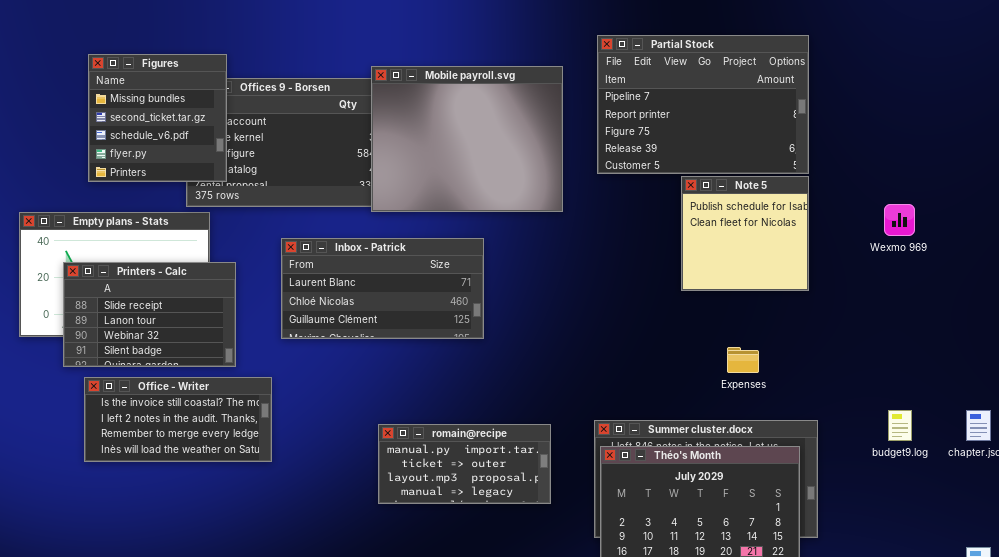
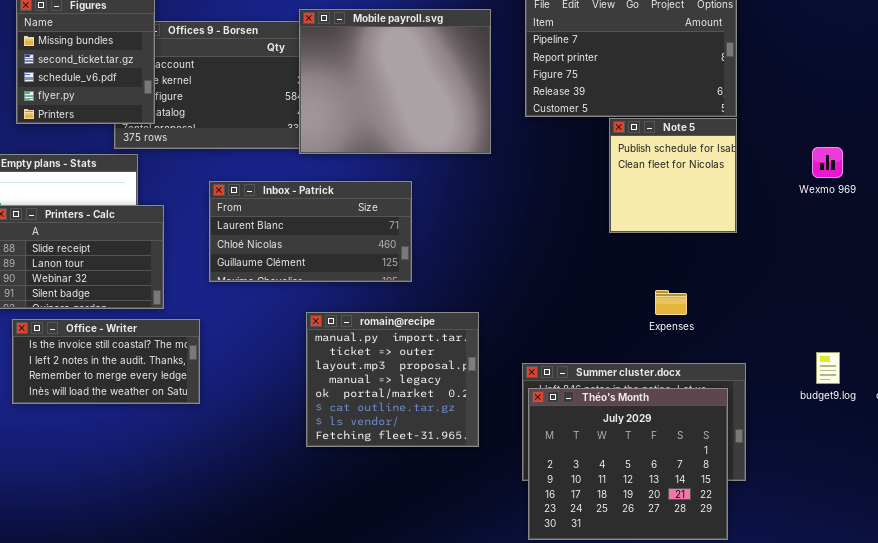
romain@recipe: [378,424,551,504] -> [306,312,479,447], resized

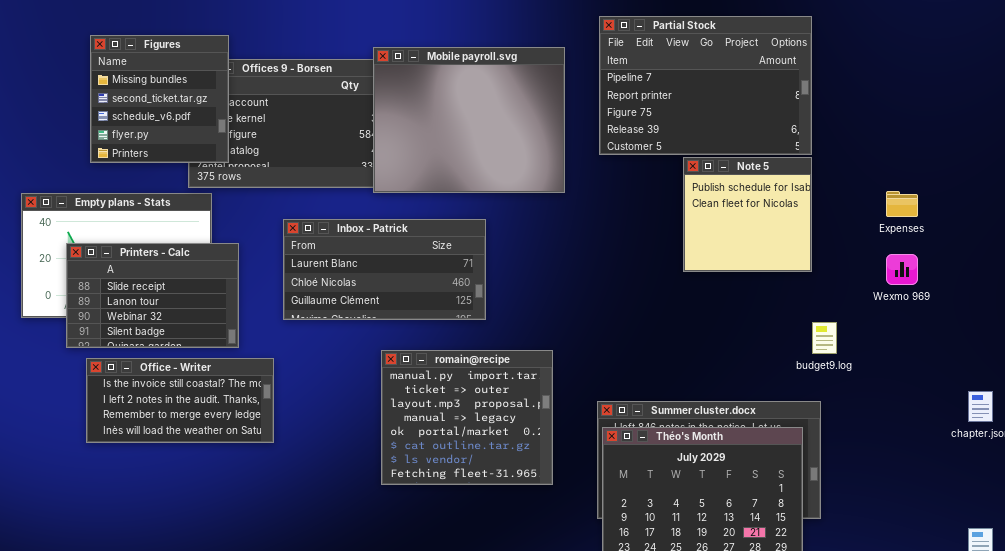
Wexmo 969: [812,147,843,178] -> [886,254,918,285], moved
Expenses: [655,290,687,315] -> [886,191,918,217], moved
budget9.log: [816,352,840,384] -> [812,322,837,354], moved

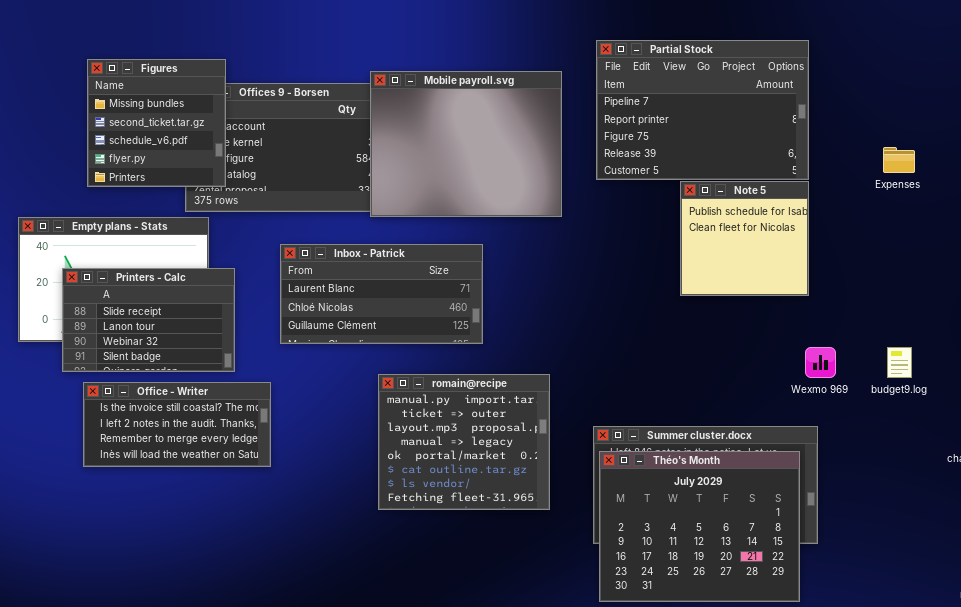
Expenses: [886,191,918,217] -> [883,147,915,173], moved
Wexmo 969: [886,254,918,285] -> [805,347,836,378], moved
budget9.log: [812,322,837,354] -> [887,347,912,378], moved

